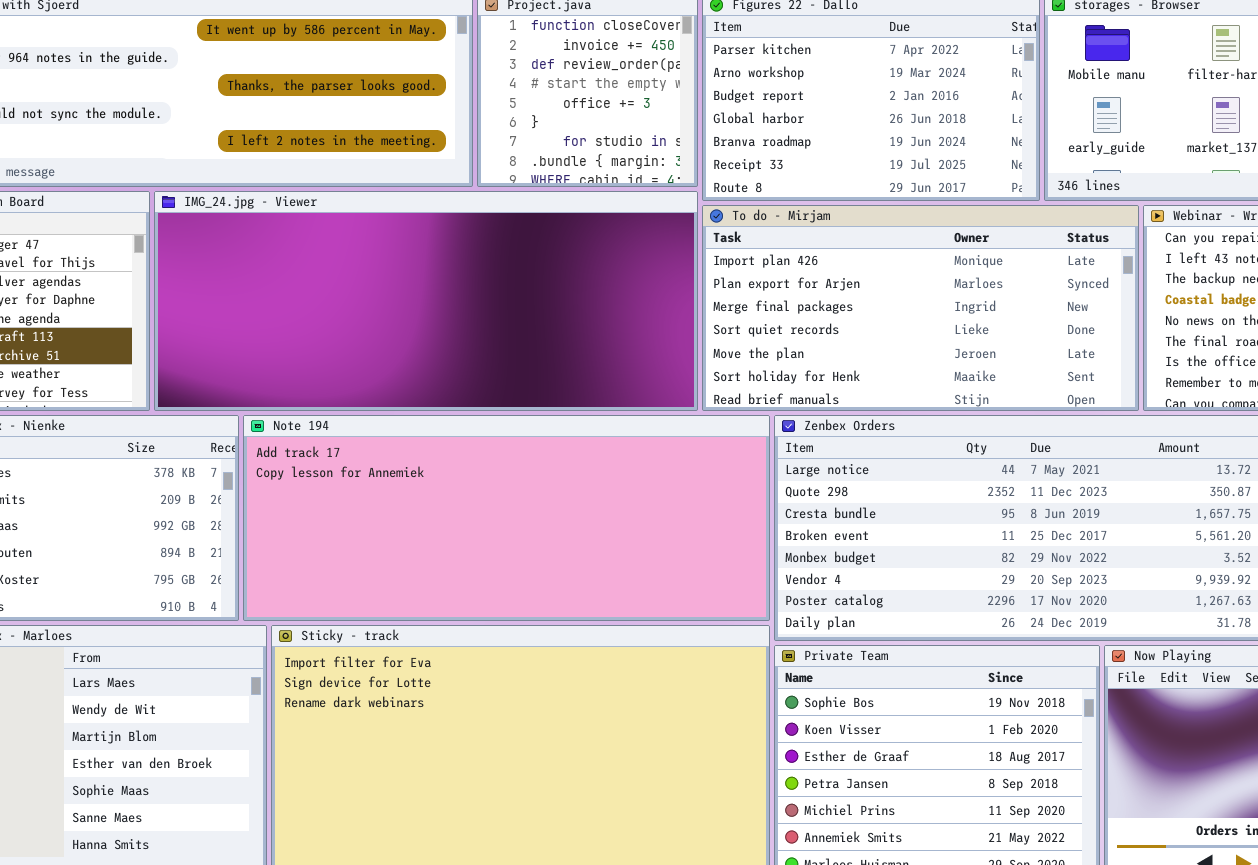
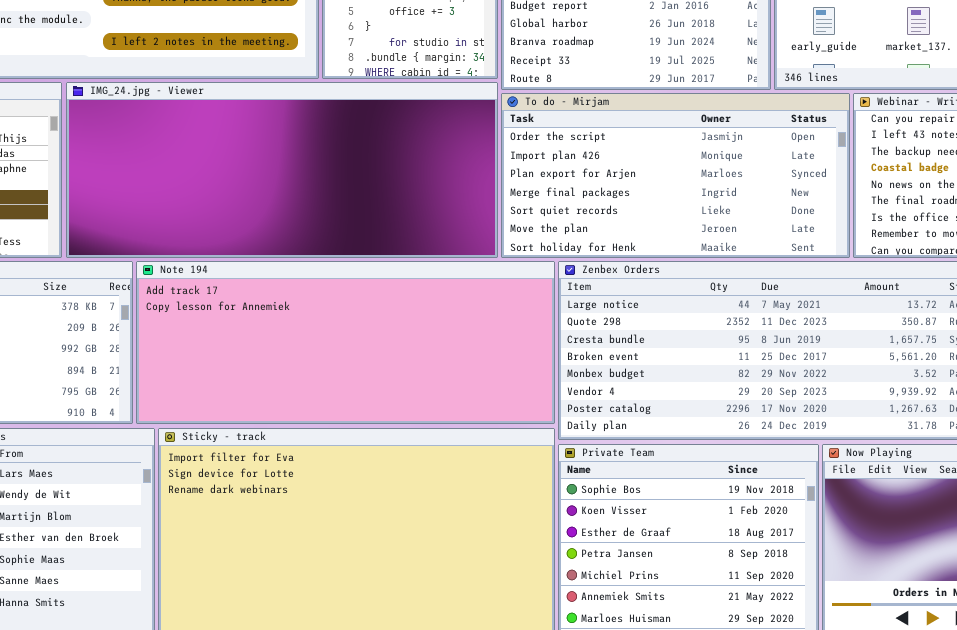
To do - Mirjam: [702,205,1139,411] -> [501,93,850,258], scrolled up 1 row

